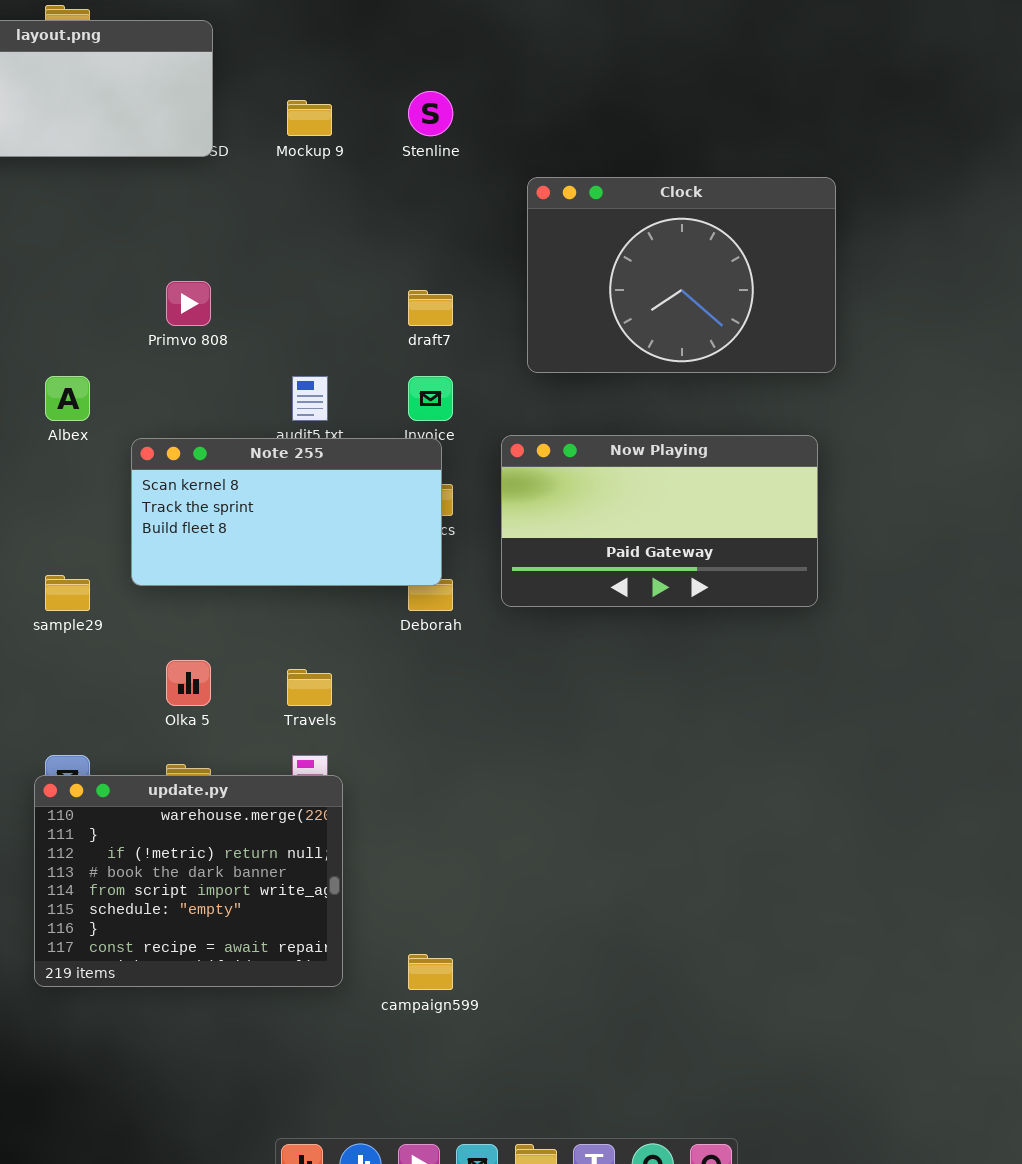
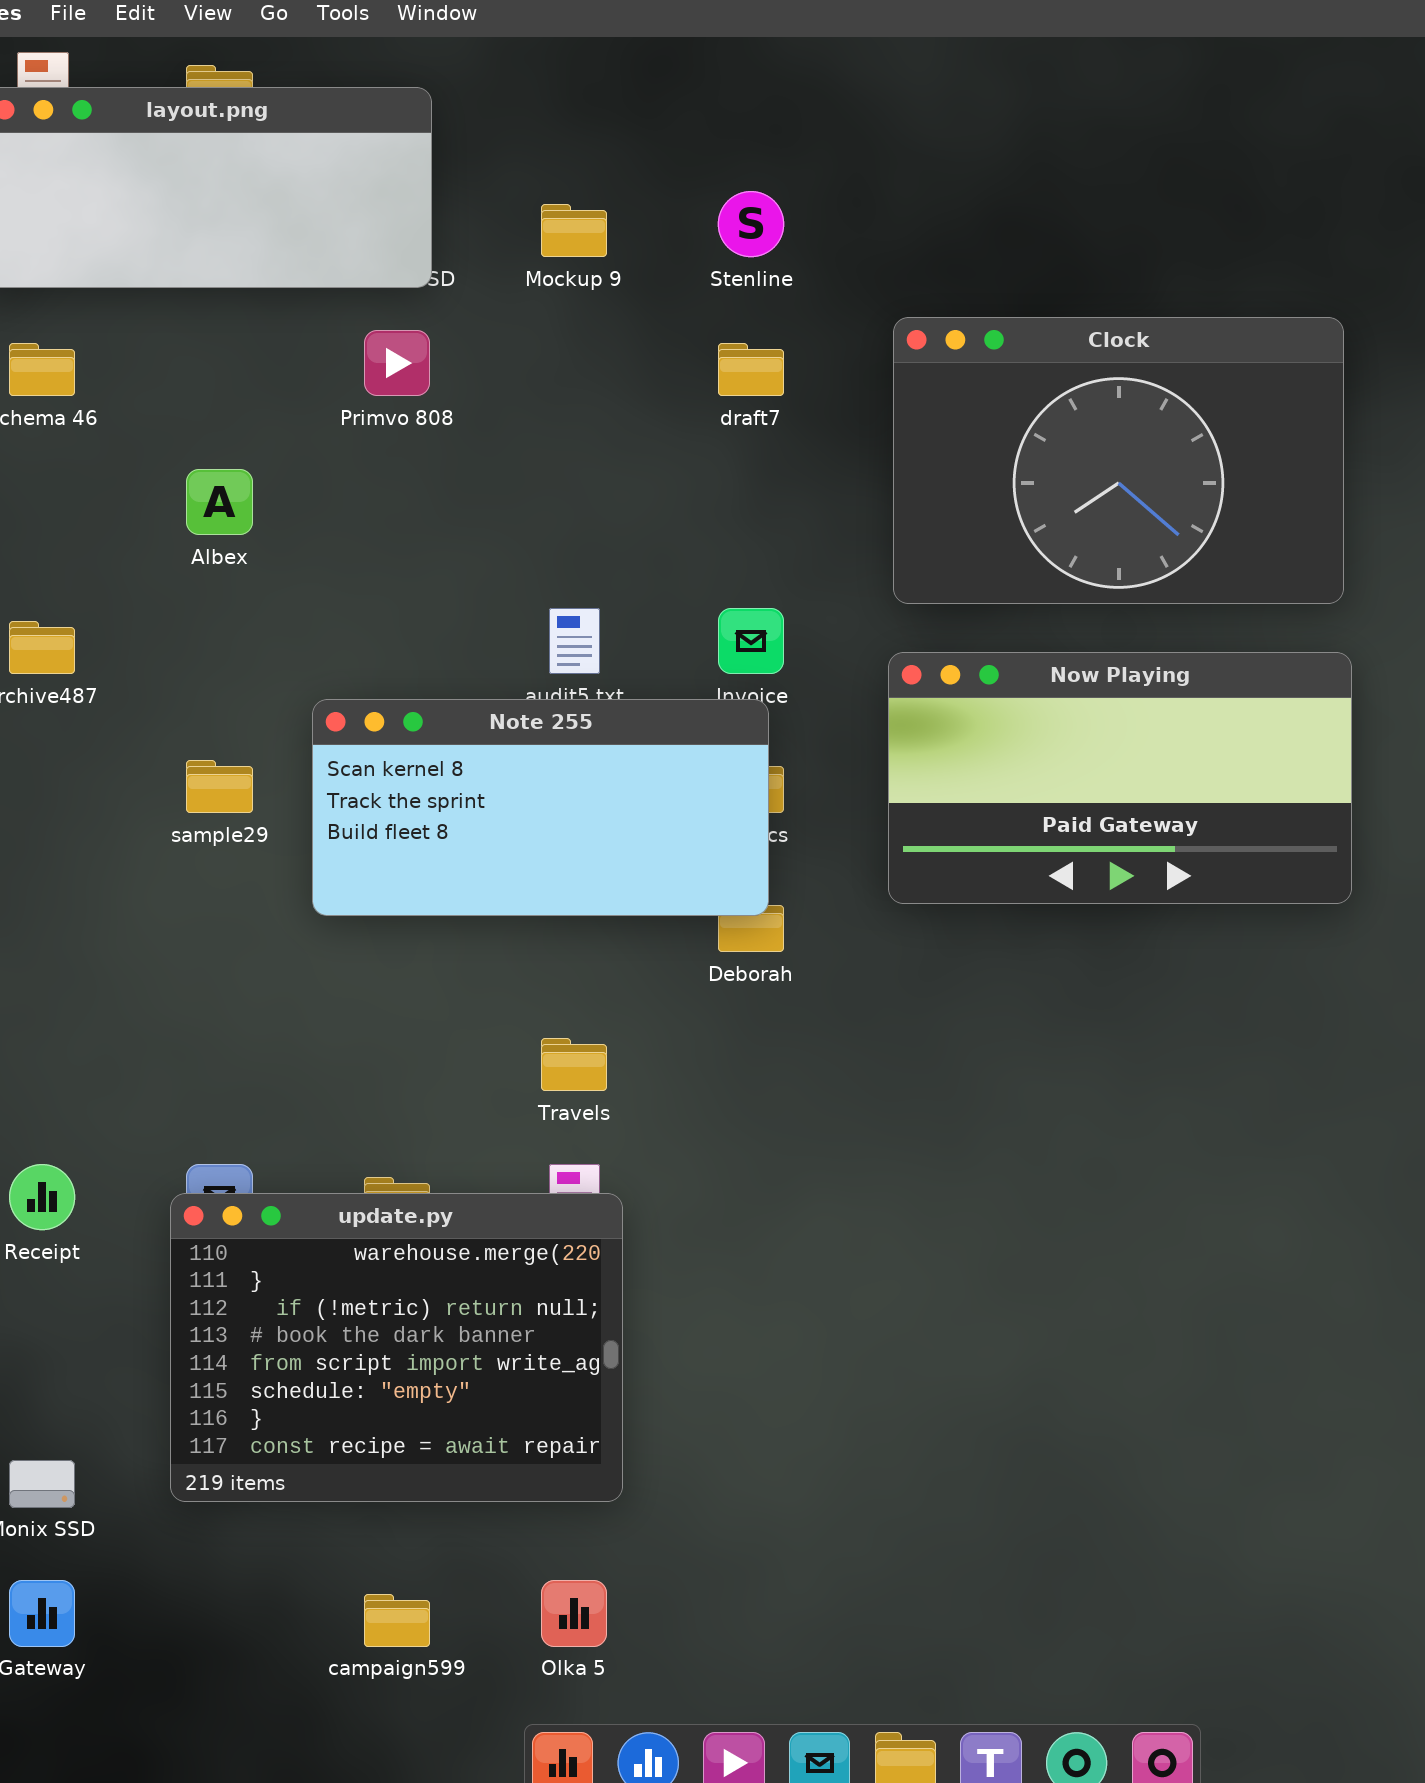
Primvo 808: [166,281,211,326] -> [364,330,430,396], moved
draft7: [408,290,453,326] -> [718,343,784,396], moved
Albex: [45,376,90,421] -> [186,469,253,535], moved
Now Playing: [501,435,818,607] -> [888,652,1352,904], moved
sample29: [45,575,90,611] -> [186,760,253,813], moved
Olka 5: [166,660,211,706] -> [541,1580,607,1647], moved
campaign599: [408,954,453,990] -> [364,1594,430,1647], moved

